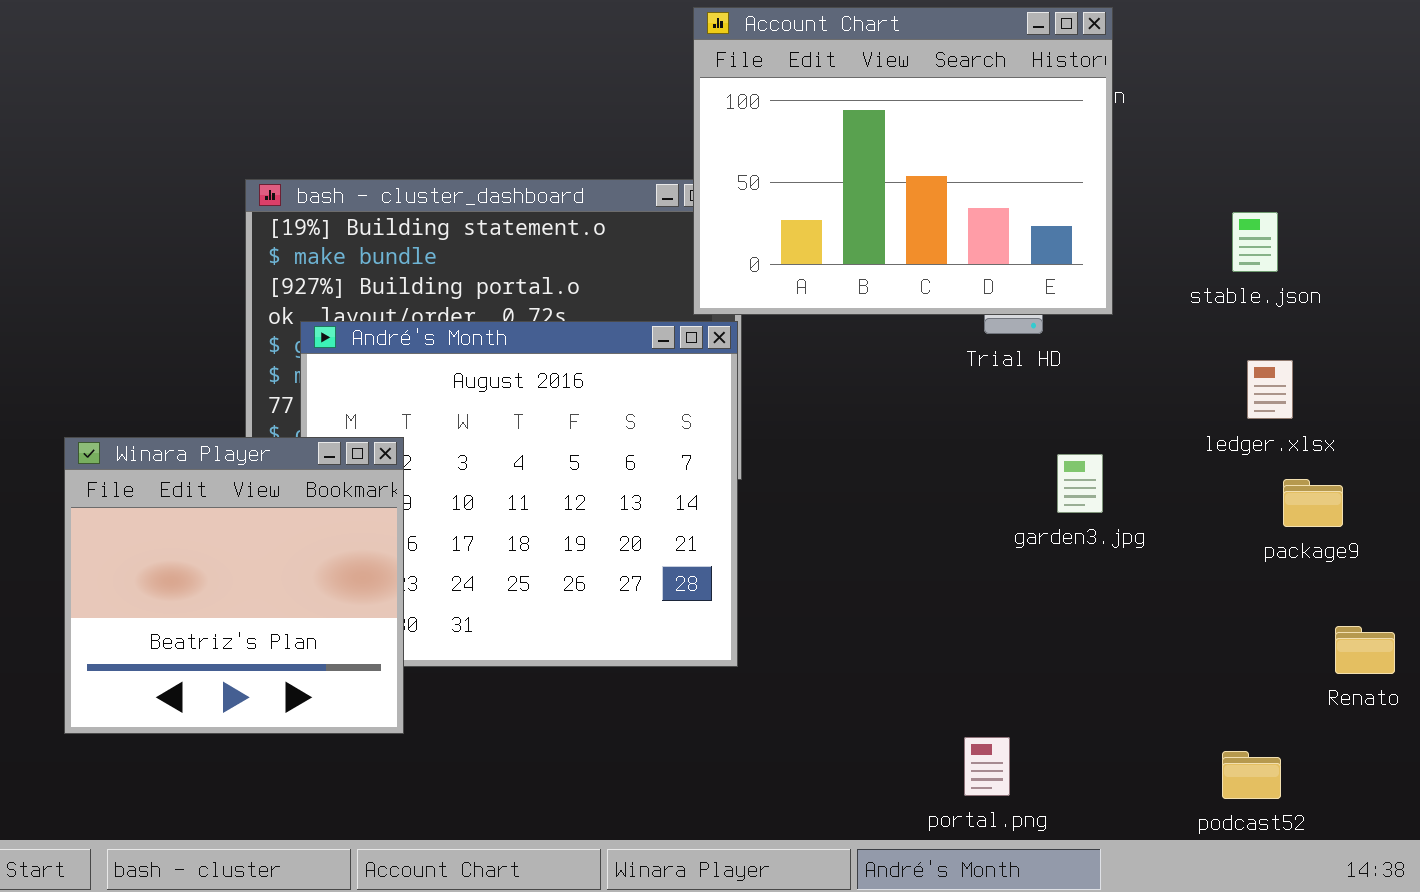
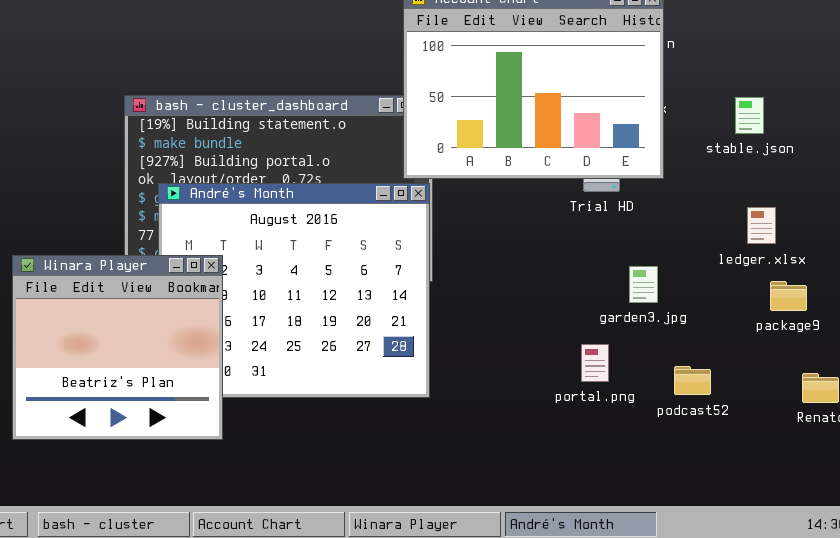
stable.json: [1232,212,1278,272] -> [735,97,764,134], moved
portal.png: [964,737,1010,796] -> [581,344,609,382], moved
podcast52: [1222,751,1281,799] -> [674,366,711,395], moved

